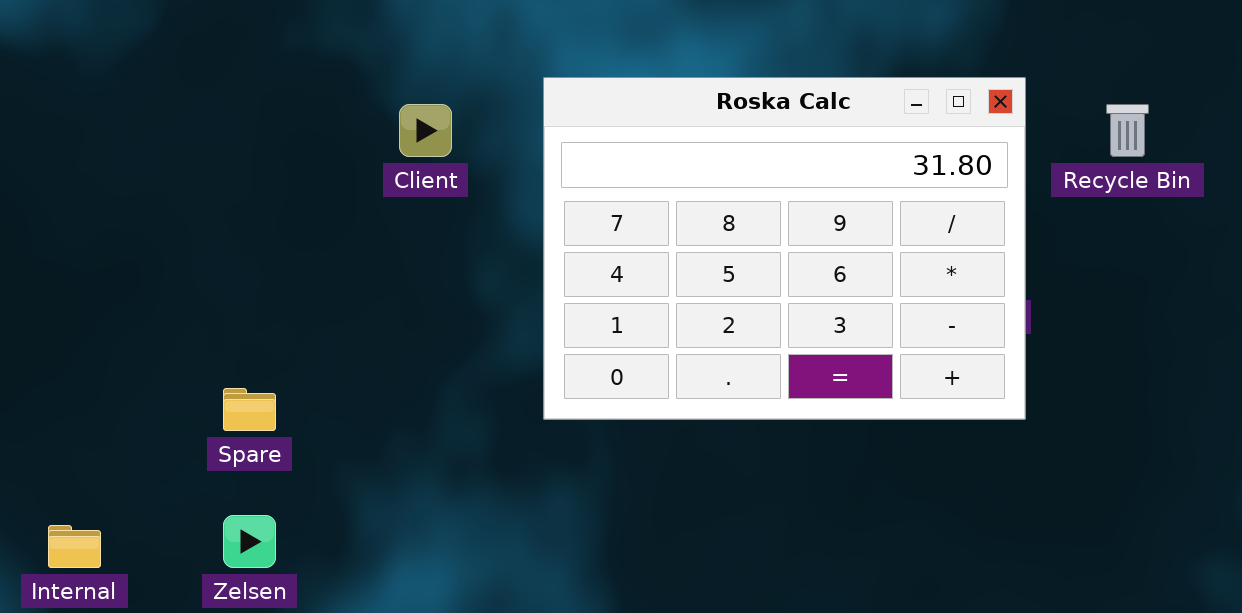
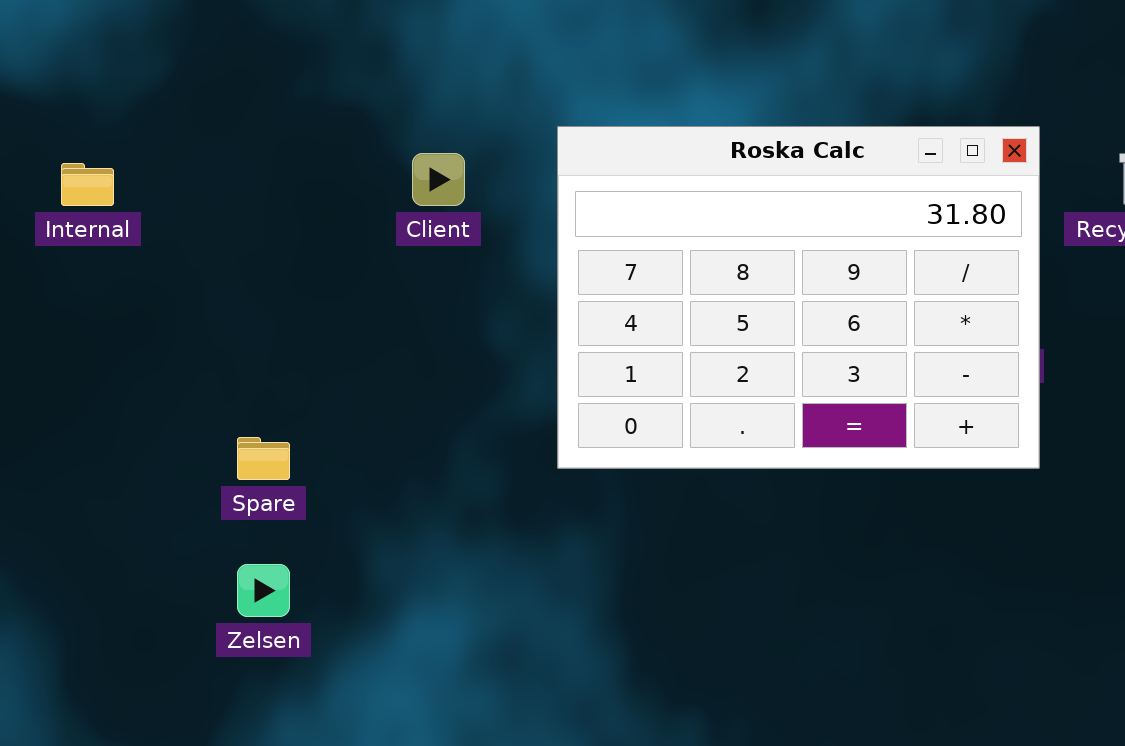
Internal: [48,525,101,568] -> [61,163,114,206], moved

